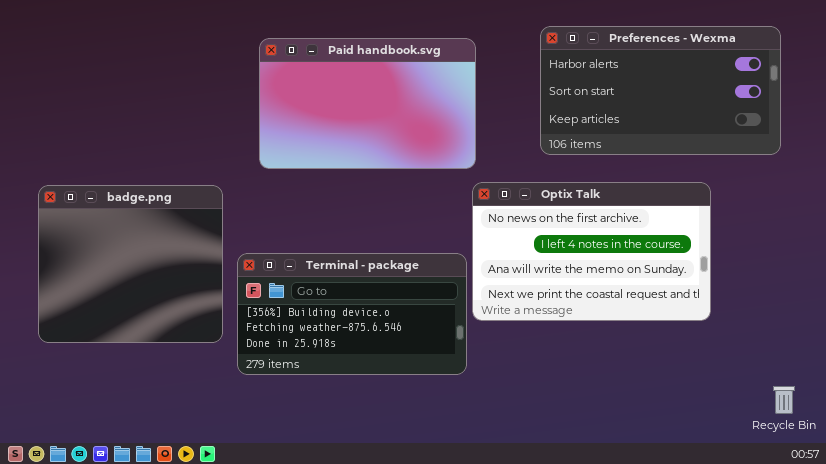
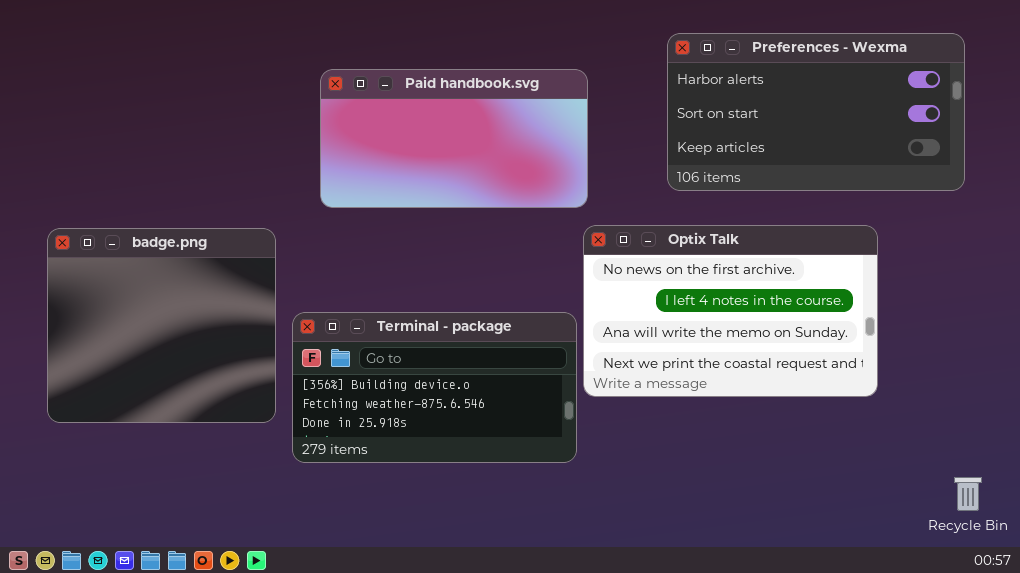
Paid handbook.svg: [259,38,476,169] -> [320,69,588,208], resized

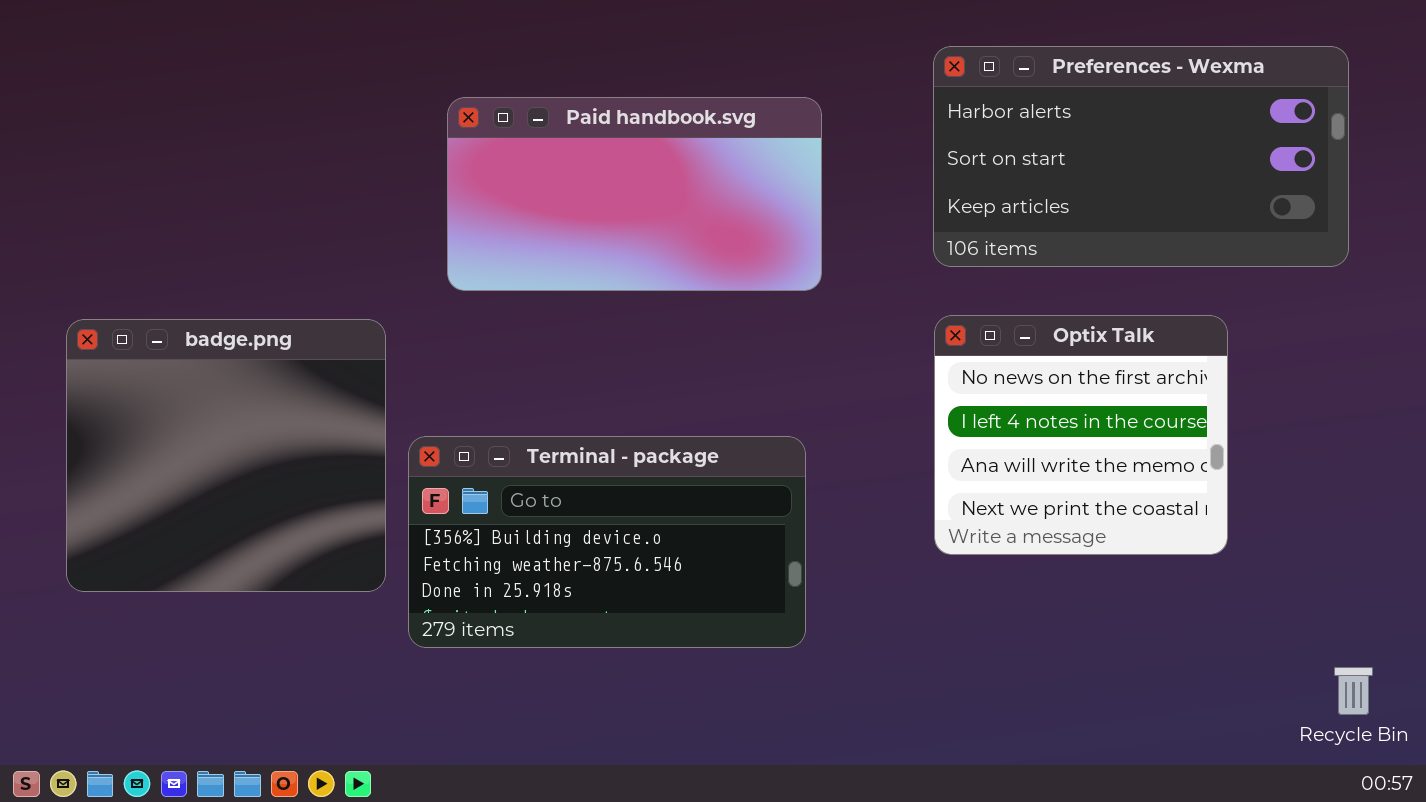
Optix Talk: [583,225,878,397] -> [934,315,1228,555], resized

